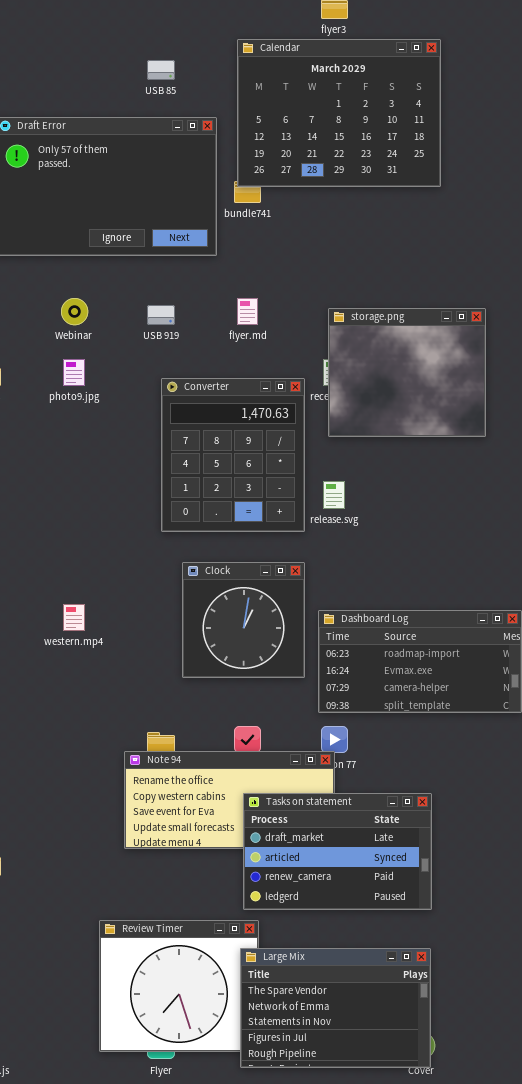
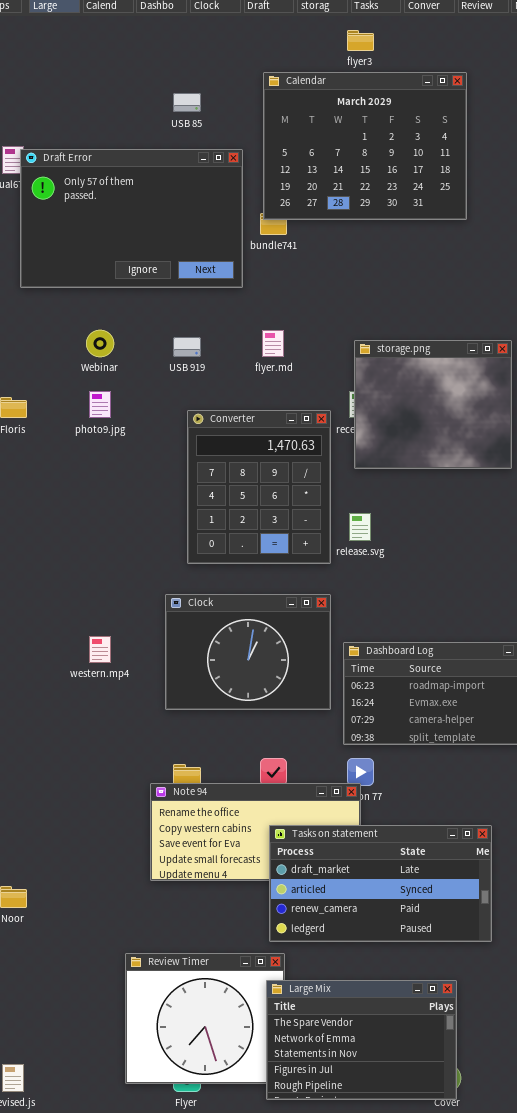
Clock: [182,562,305,678] -> [165,594,331,710], resized
Tasks on statement: [243,793,432,910] -> [269,825,492,942], resized

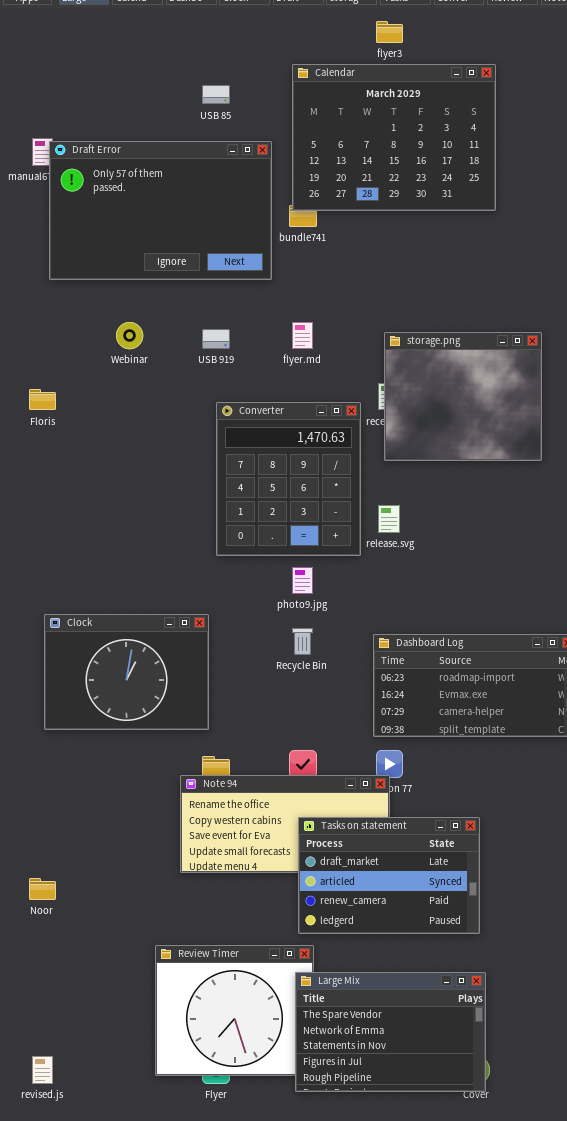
photo9.jpg: [89,391,111,418] -> [292,567,313,594], moved
Clock: [165,594,331,710] -> [44,614,209,730], moved
Tasks on statement: [269,825,492,942] -> [298,817,480,934], resized

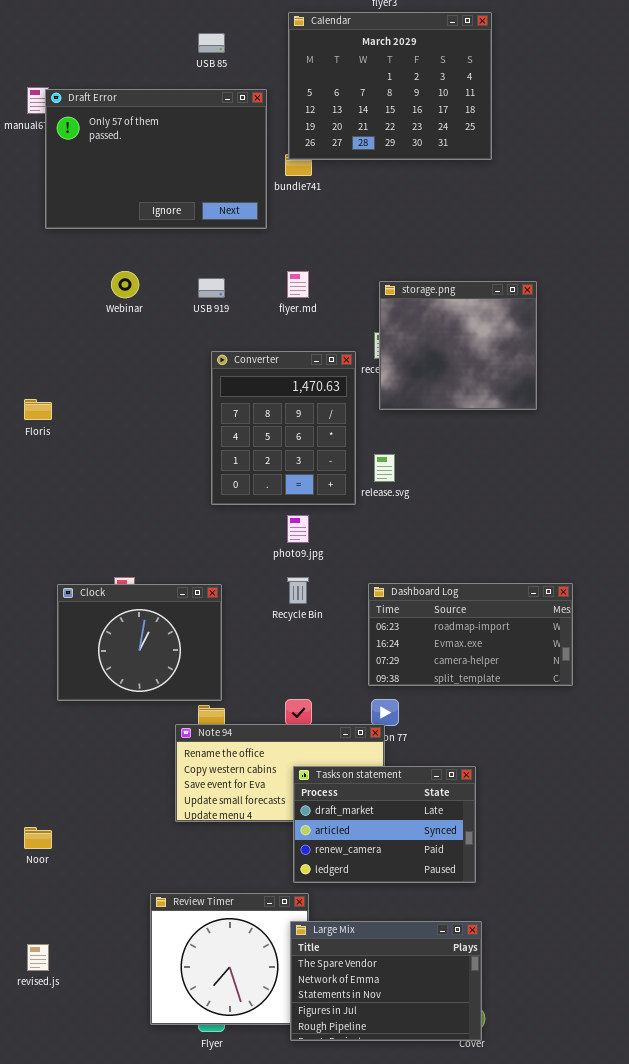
Floris: [29,389,56,410] -> [24,399,52,420], moved
Clock: [44,614,209,730] -> [57,584,222,701], moved
revised.js: [32,1056,53,1084] -> [27,944,49,971], moved

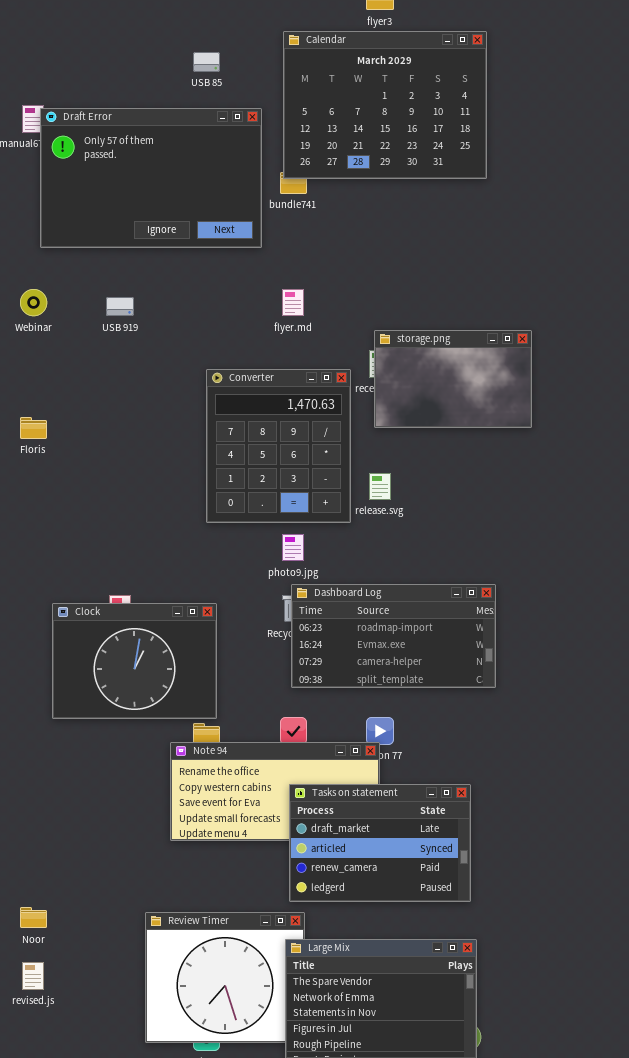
Webinar: [111,271,139,298] -> [20,289,47,316], moved
USB 919: [198,278,225,298] -> [106,297,134,316], moved
storage.png: [379,281,537,410] -> [374,330,532,428], resized
Dashboard Log: [368,583,573,686] -> [291,584,496,688], moved
Noor: [24,827,52,849] -> [20,907,47,928], moved

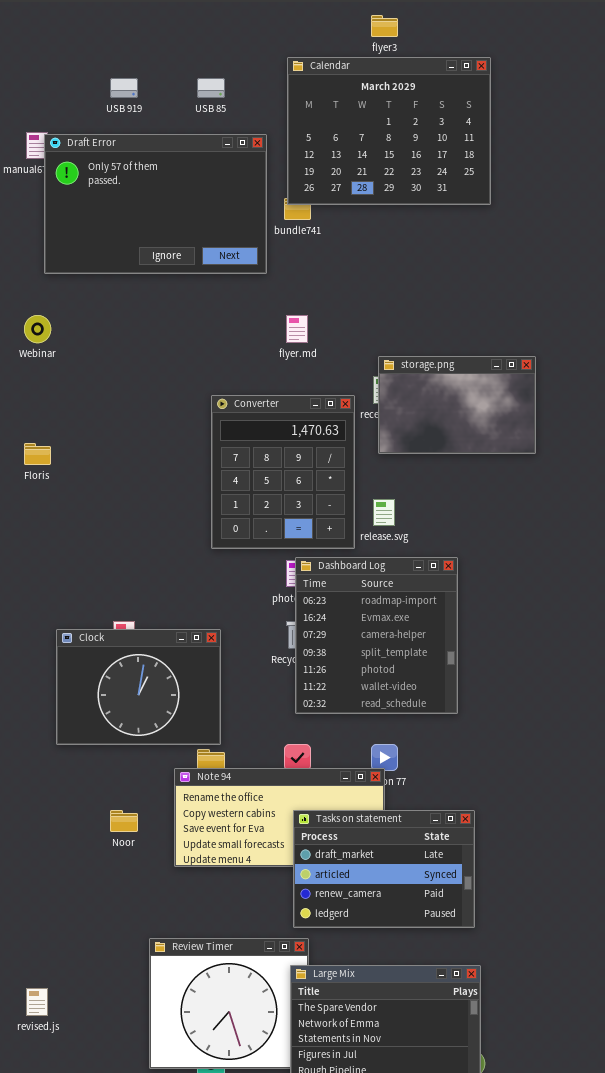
USB 919: [106,297,134,316] -> [110,78,138,98], moved
Dashboard Log: [291,584,496,688] -> [295,557,458,714], resized
Noor: [20,907,47,928] -> [110,810,138,832], moved

